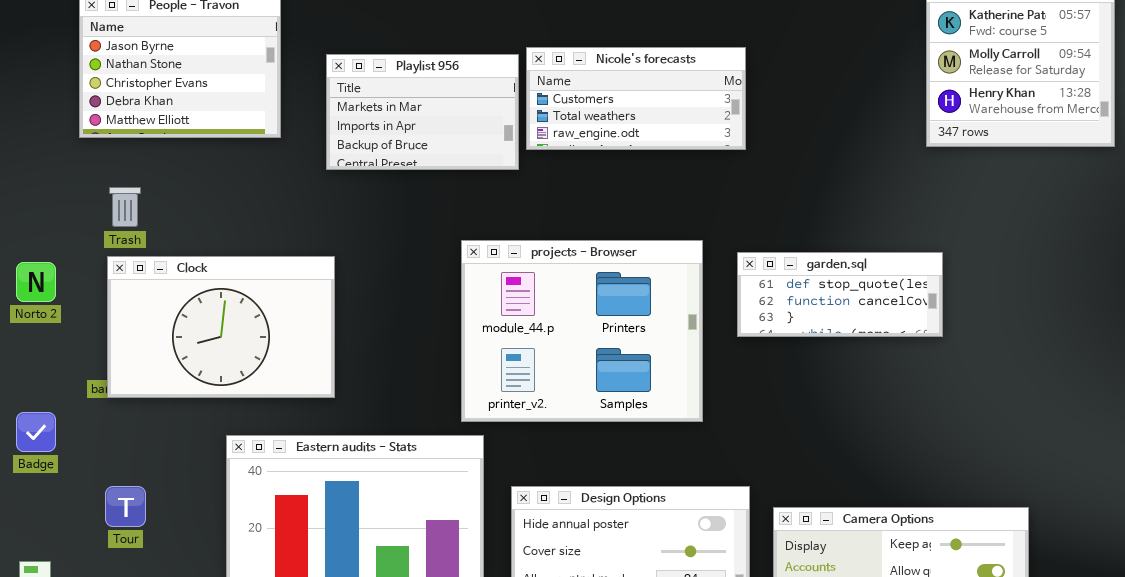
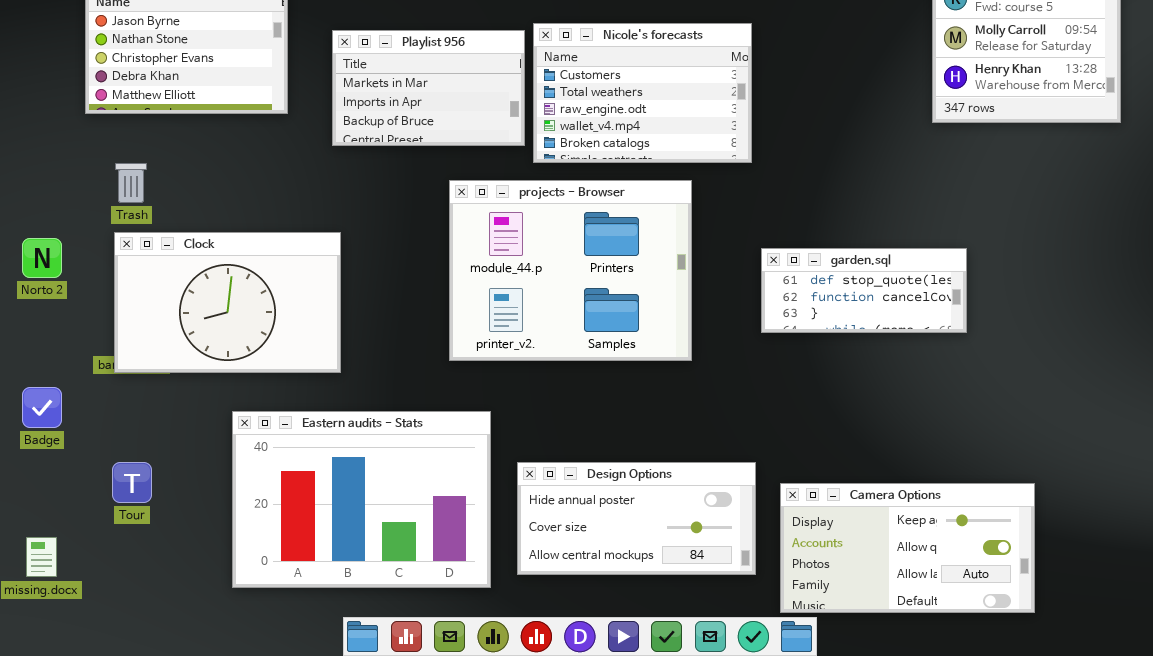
Nicole's forecasts: [526,47,746,150] -> [533,23,752,163], resized
projects - Browser: [461,240,703,422] -> [449,180,692,361], moved
garden.sql: [737,252,943,337] -> [761,248,967,333], moved

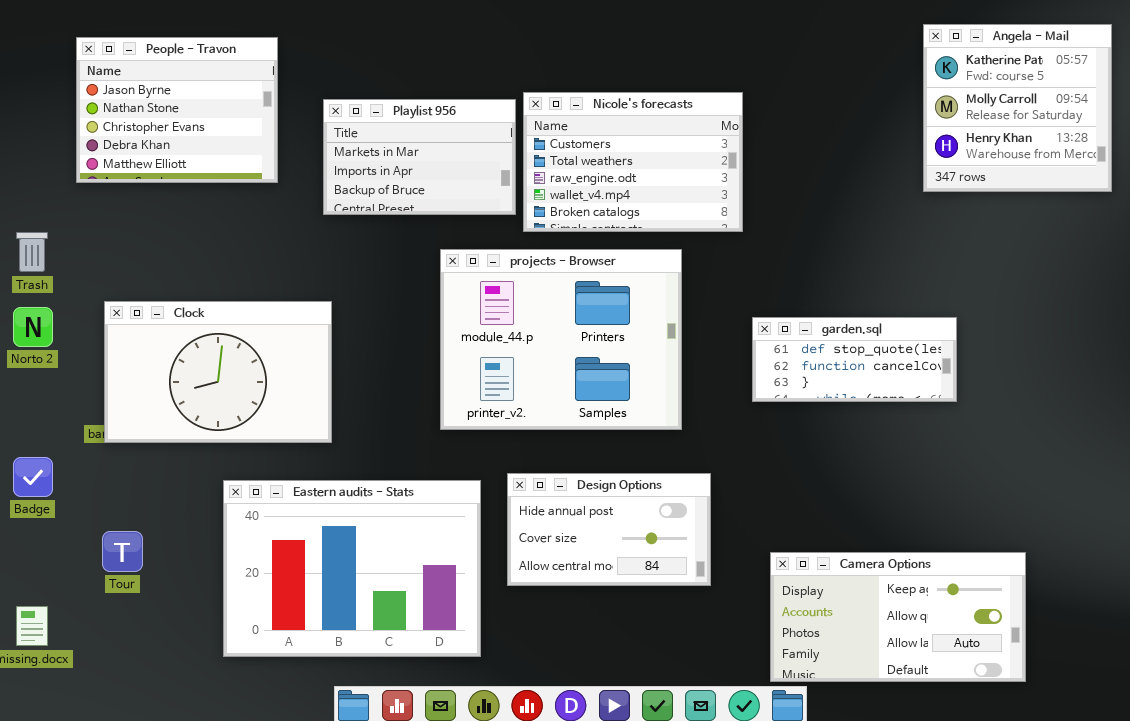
Trash: [115,163,147,203] -> [16,232,48,272], moved
Design Options: [517,462,756,575] -> [507,473,711,586], moved, resized

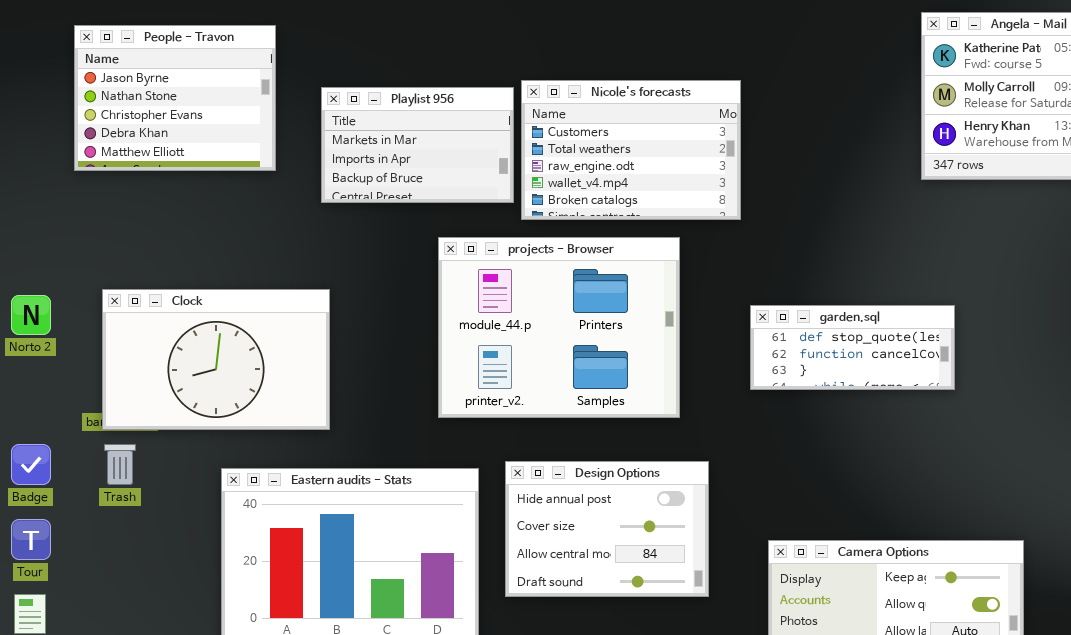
Trash: [16,232,48,272] -> [104,444,136,485], moved
Design Options: [507,473,711,586] -> [505,461,709,597], resized
Tour: [102,531,143,572] -> [11,519,51,560], moved

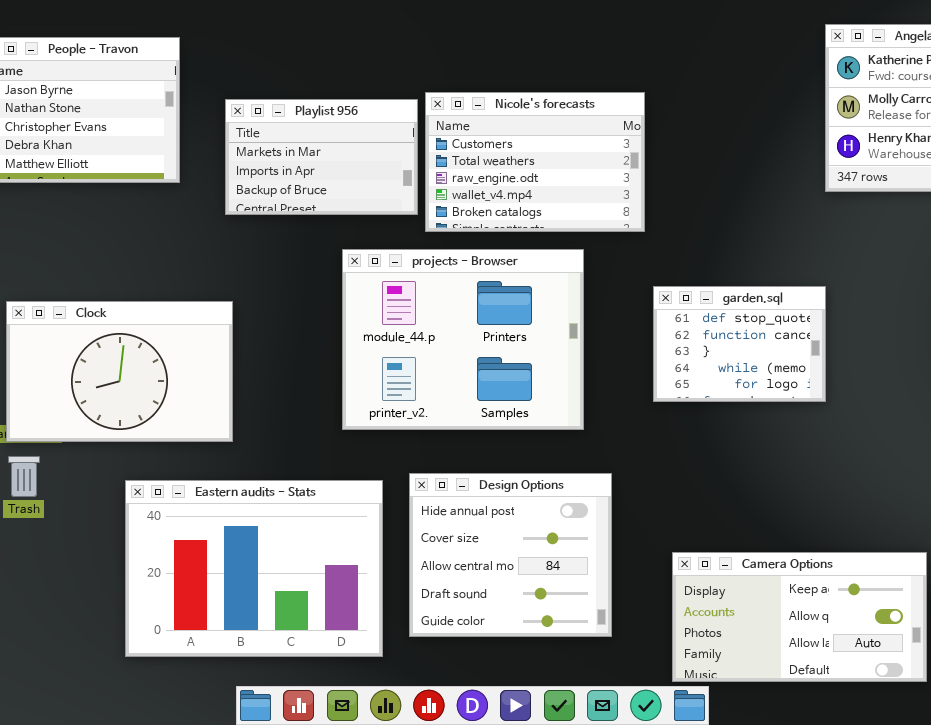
garden.sql: [750,305,955,390] -> [653,286,826,402], resized
Design Options: [505,461,709,597] -> [409,473,612,637], resized

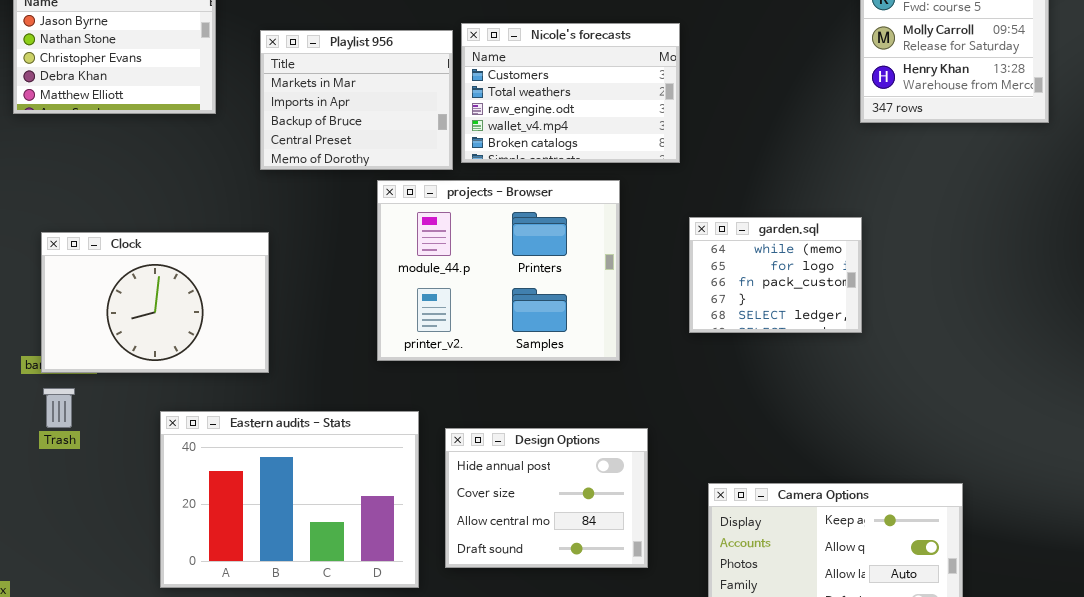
Playlist 956: [225,99,418,215] -> [260,30,453,170], resized
garden.sql: [653,286,826,402] -> [689,217,862,333], scrolled down 3 rows
Design Options: [409,473,612,637] -> [445,428,648,568], resized

